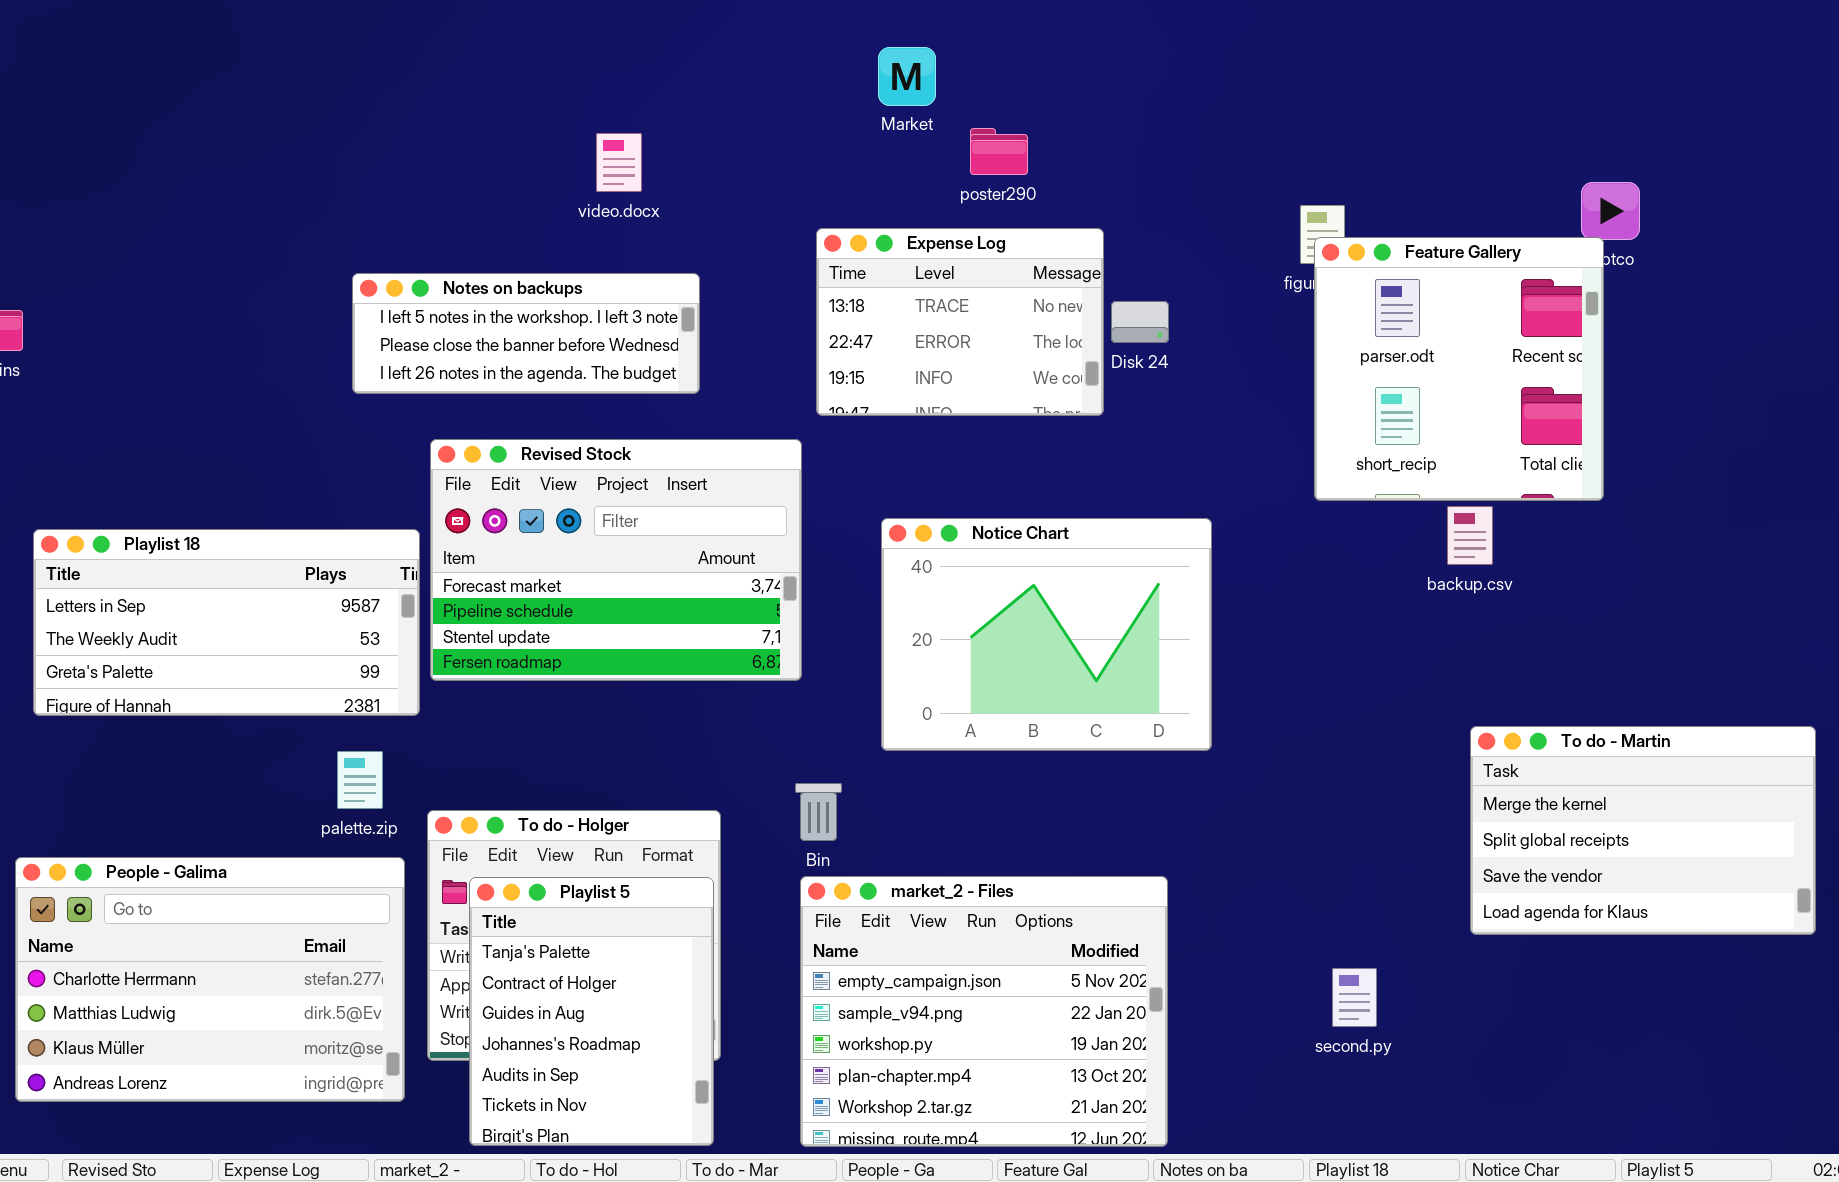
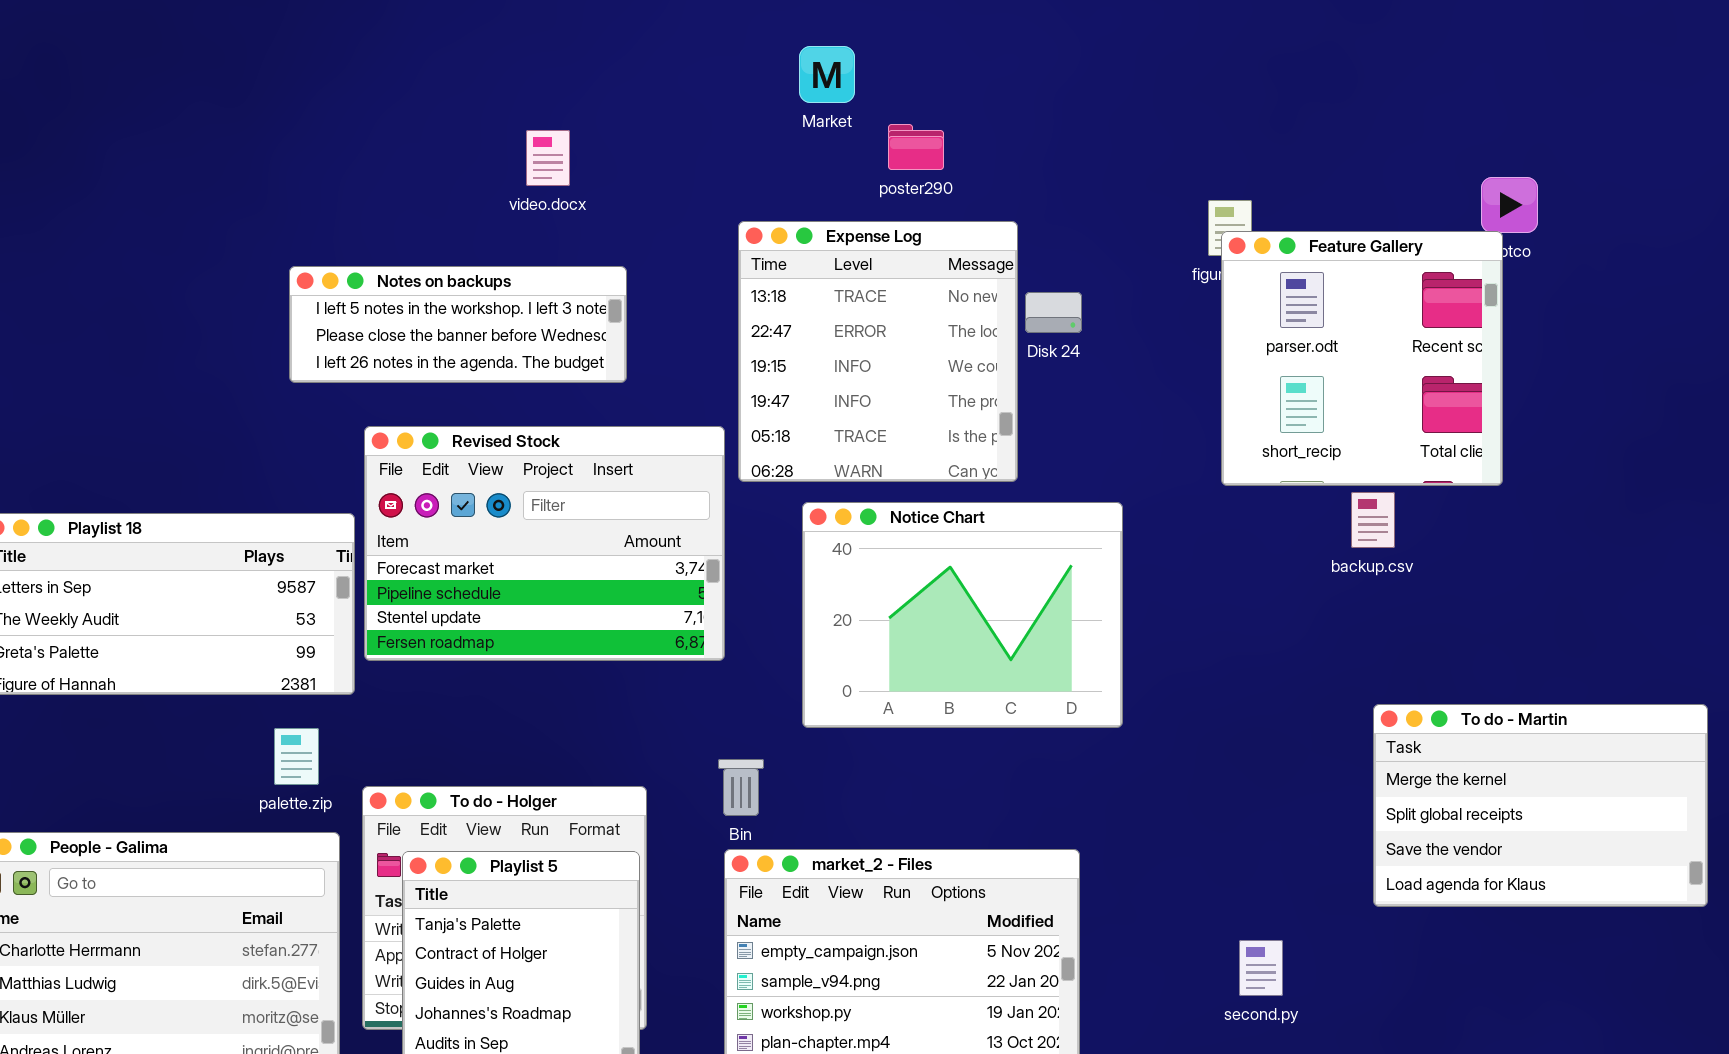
Expense Log: [816,228,1104,416] -> [738,221,1018,482], resized

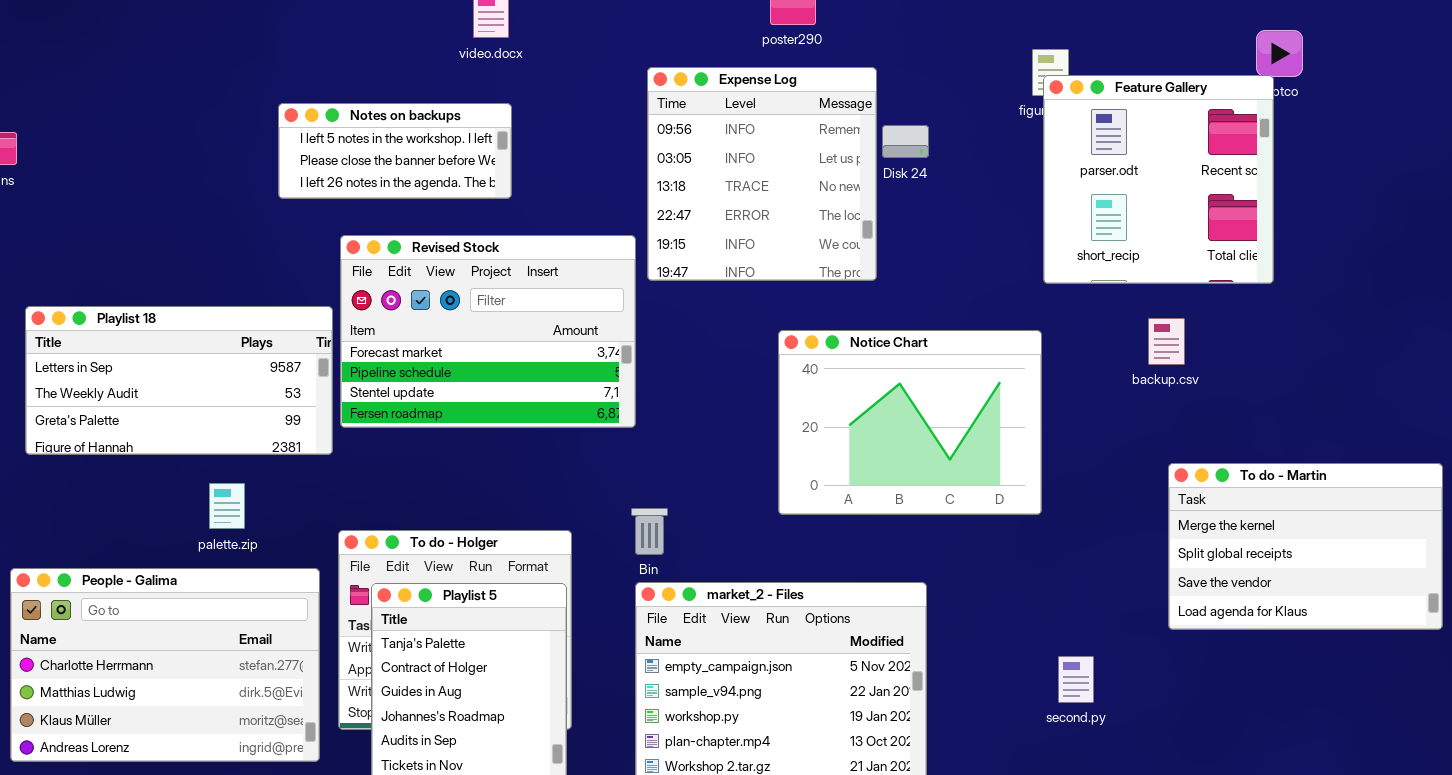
Expense Log: [738,221,1018,482] -> [647,67,877,281], scrolled up 2 rows
Notes on backups: [289,266,627,383] -> [278,103,512,199], resized
backup.csv: [1351,492,1395,548] -> [1148,318,1185,365], moved
Notice Chart: [802,502,1123,728] -> [778,330,1042,515], moved
palette.zip: [274,728,319,785] -> [209,483,245,529], moved

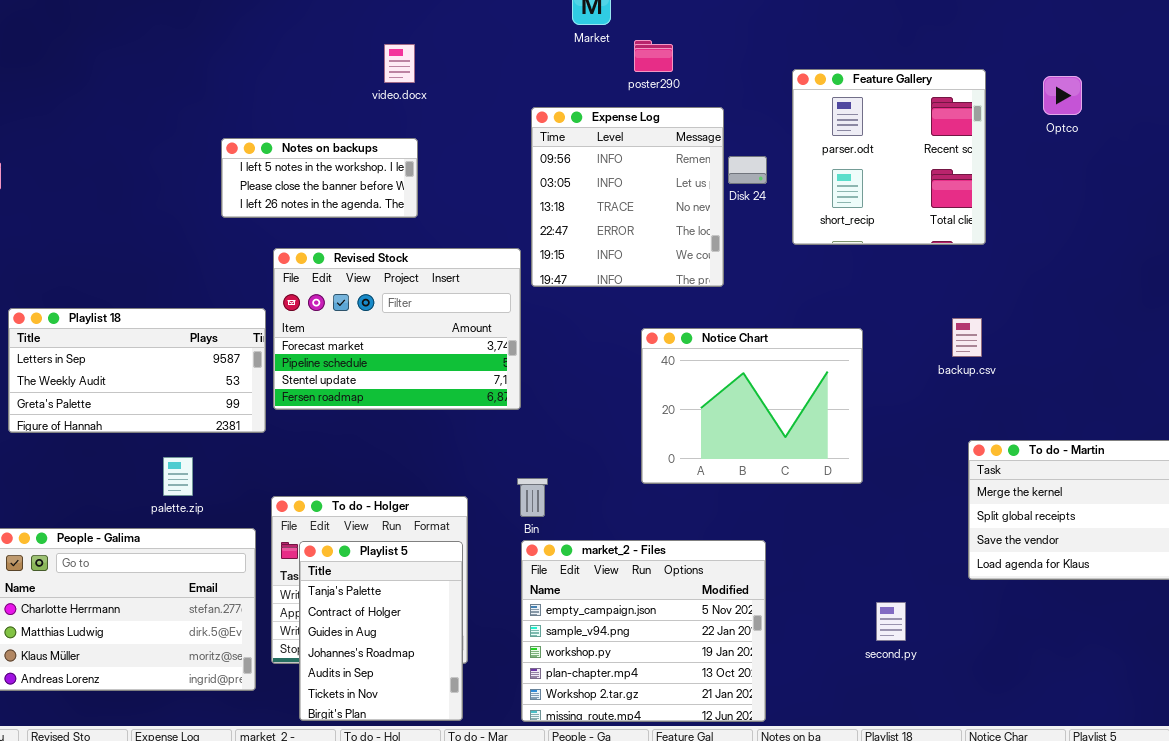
Feature Gallery: [1043,75,1274,284] -> [792,69,986,245], moved

